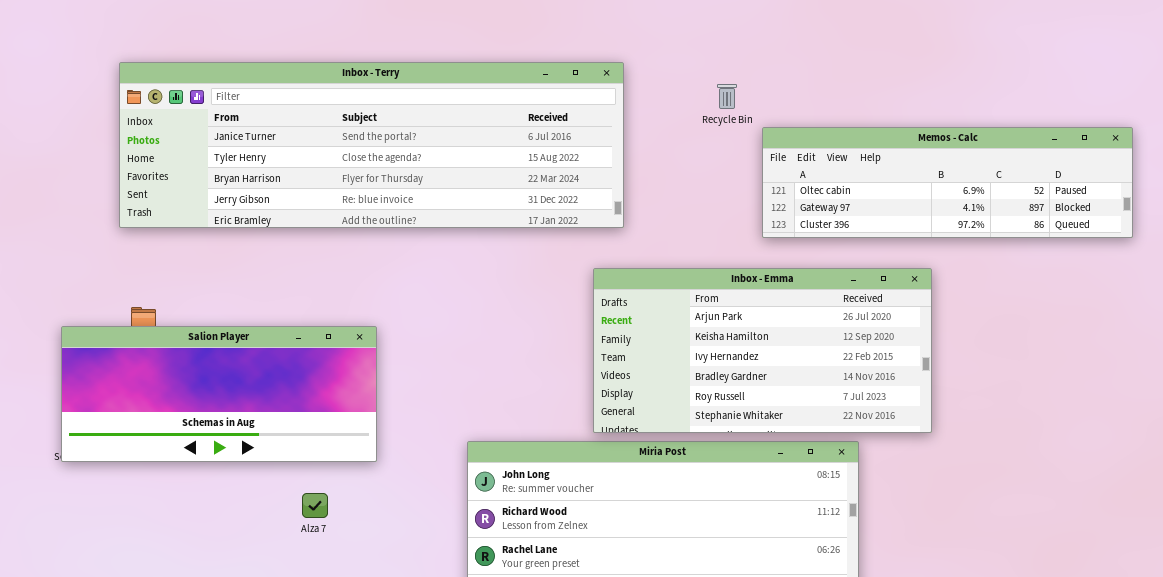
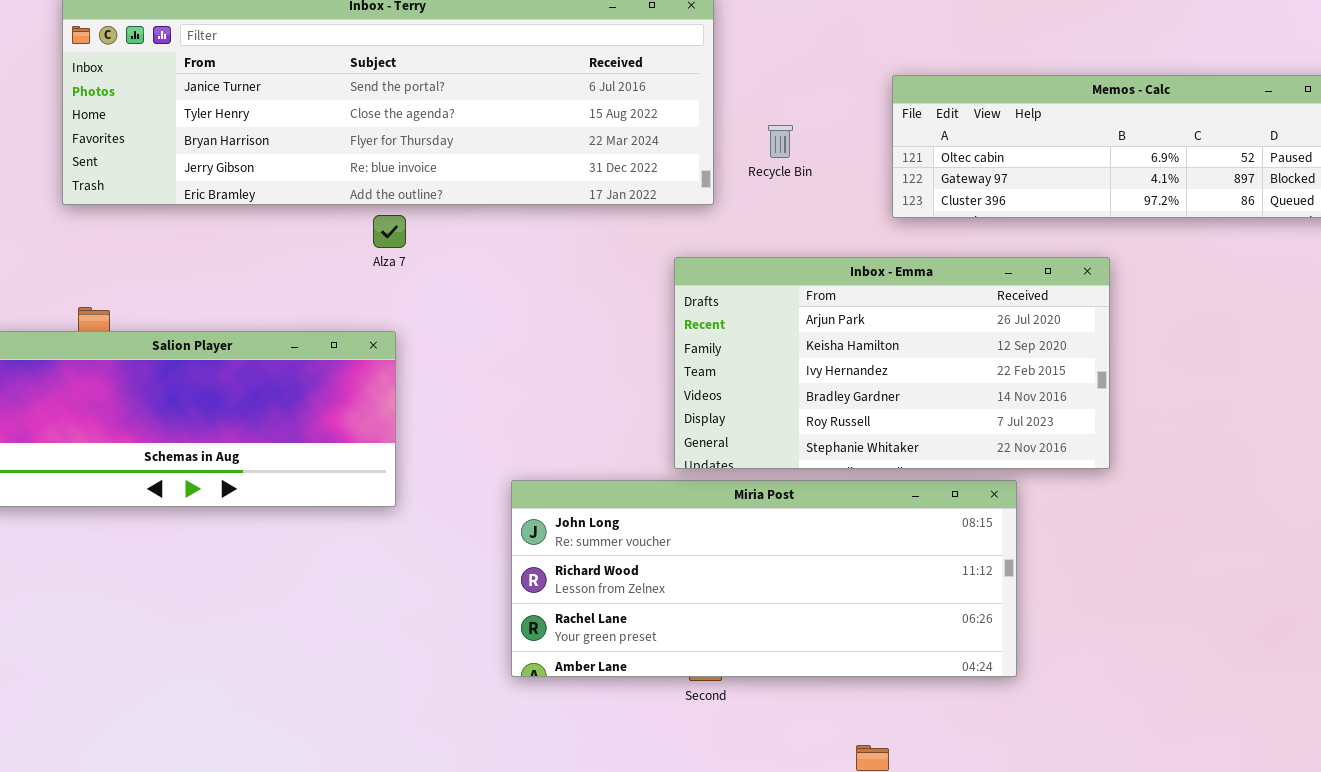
Recycle Bin: [717,84,737,109] -> [768,125,793,158], moved
Alza 7: [302,493,328,518] -> [373,215,406,248], moved

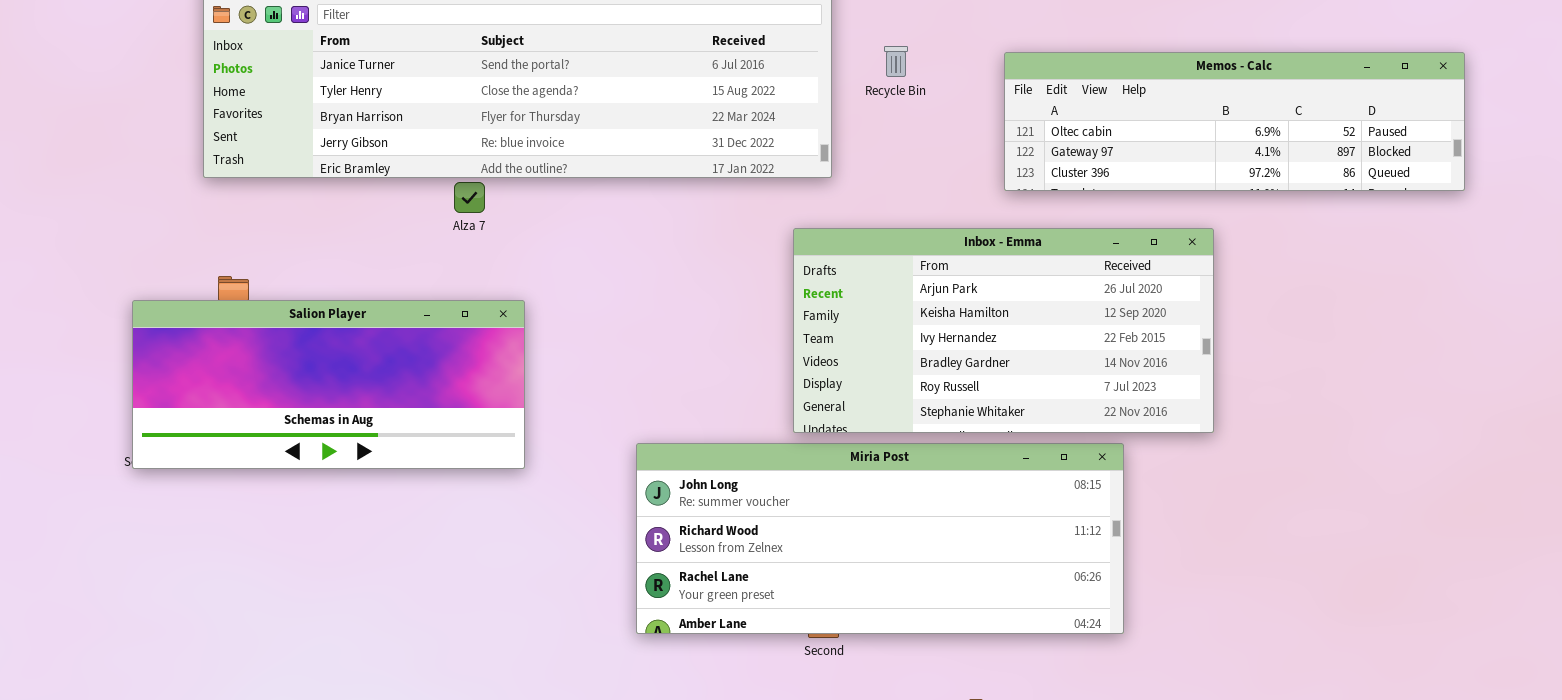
Recycle Bin: [768,125,793,158] -> [884,46,908,77], moved
Alza 7: [373,215,406,248] -> [454,182,485,213], moved

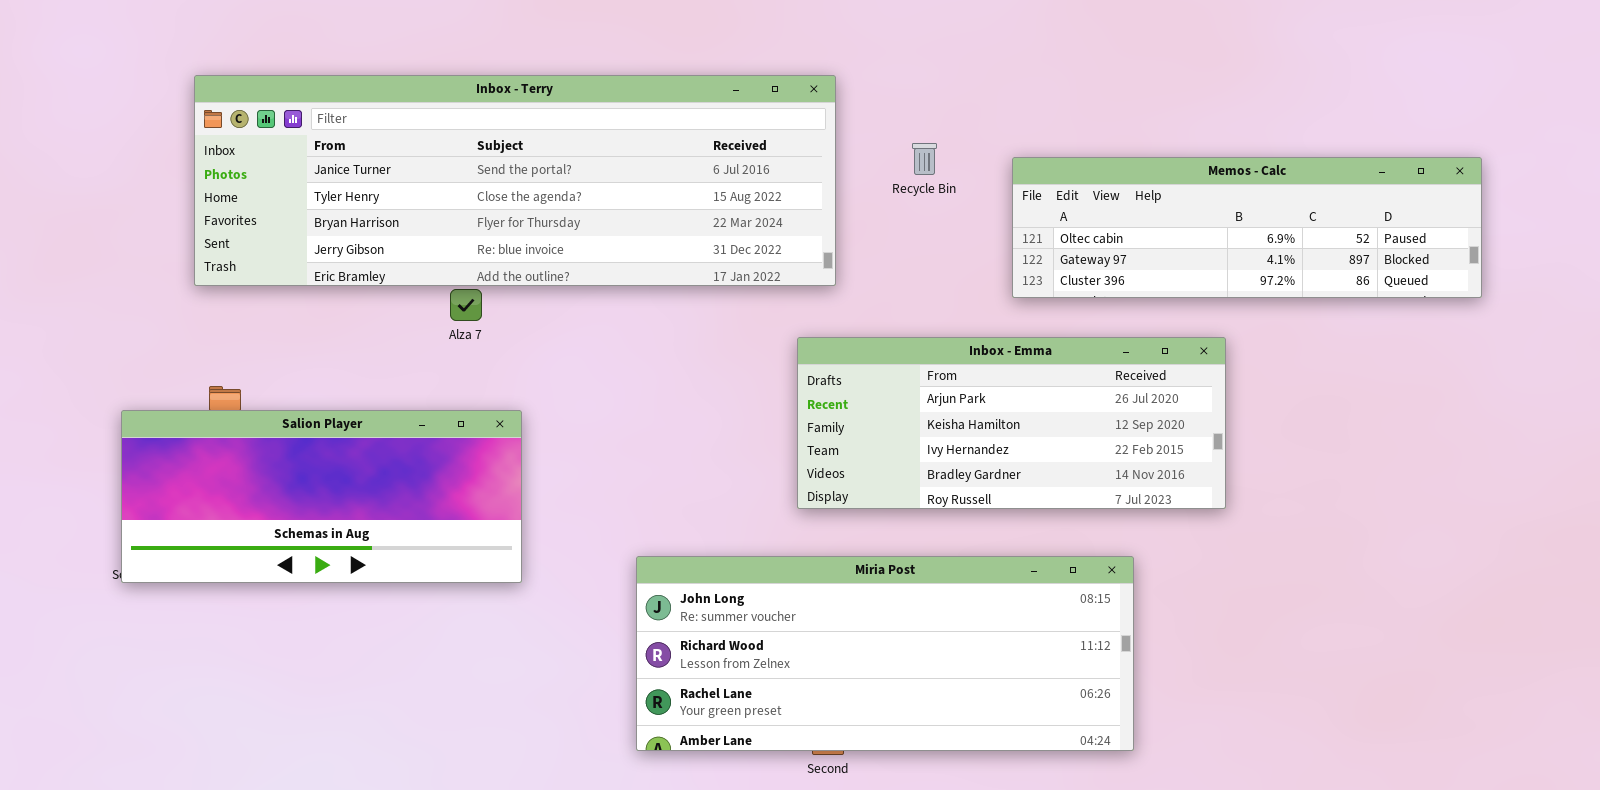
Recycle Bin: [884,46,908,77] -> [912,143,937,175], moved
Inbox - Emma: [793,228,1214,433] -> [797,337,1226,509], resized

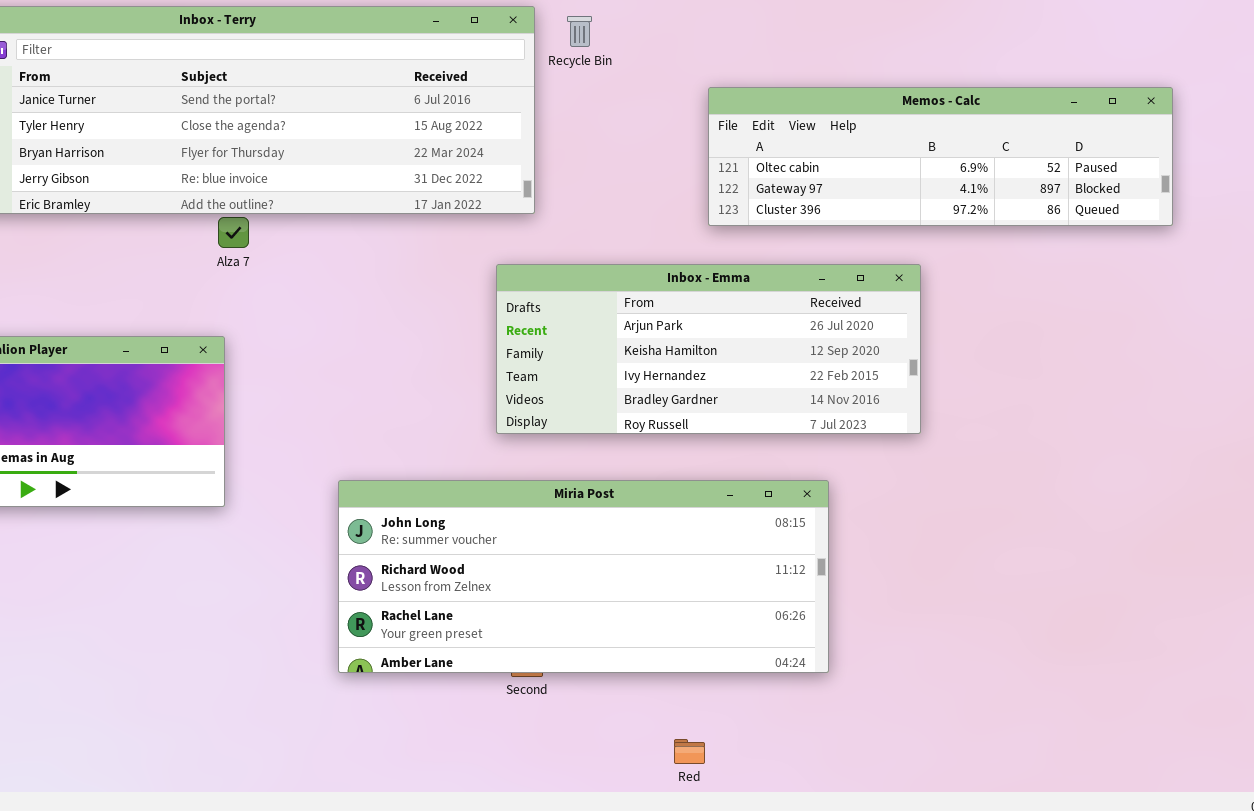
Recycle Bin: [912,143,937,175] -> [567,16,592,47], moved
Alza 7: [450,289,482,321] -> [218,217,249,248], moved

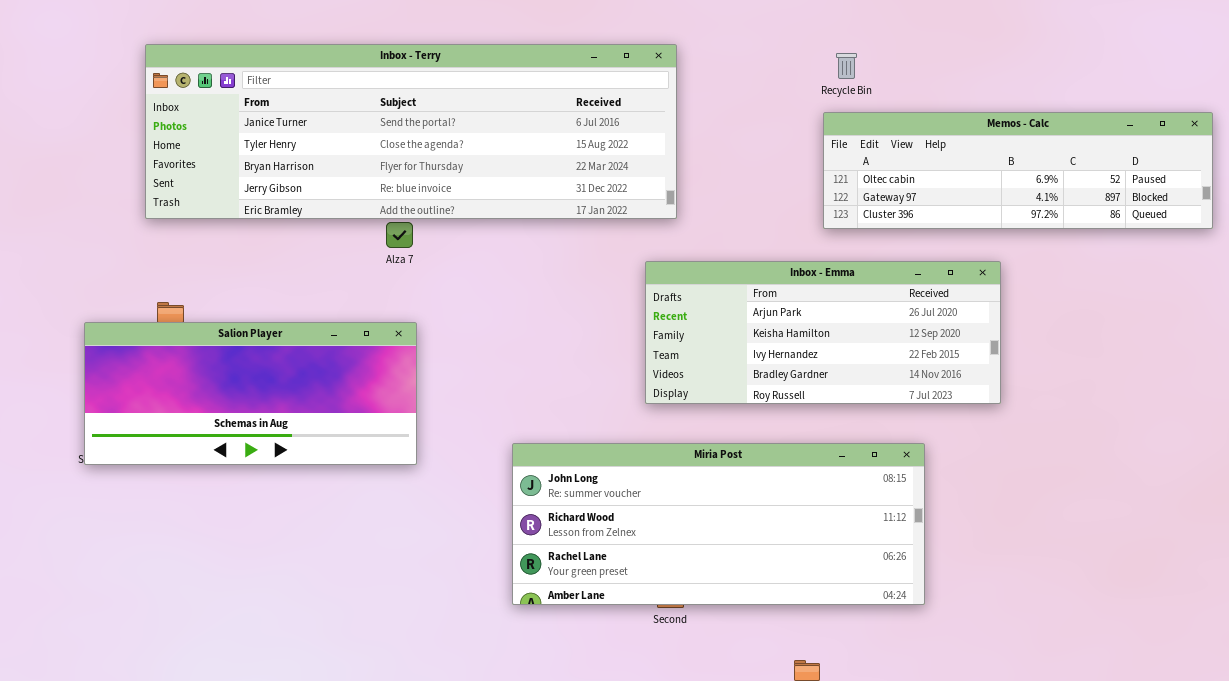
Recycle Bin: [567,16,592,47] -> [836,53,857,79], moved
Alza 7: [218,217,249,248] -> [386,222,413,248], moved

